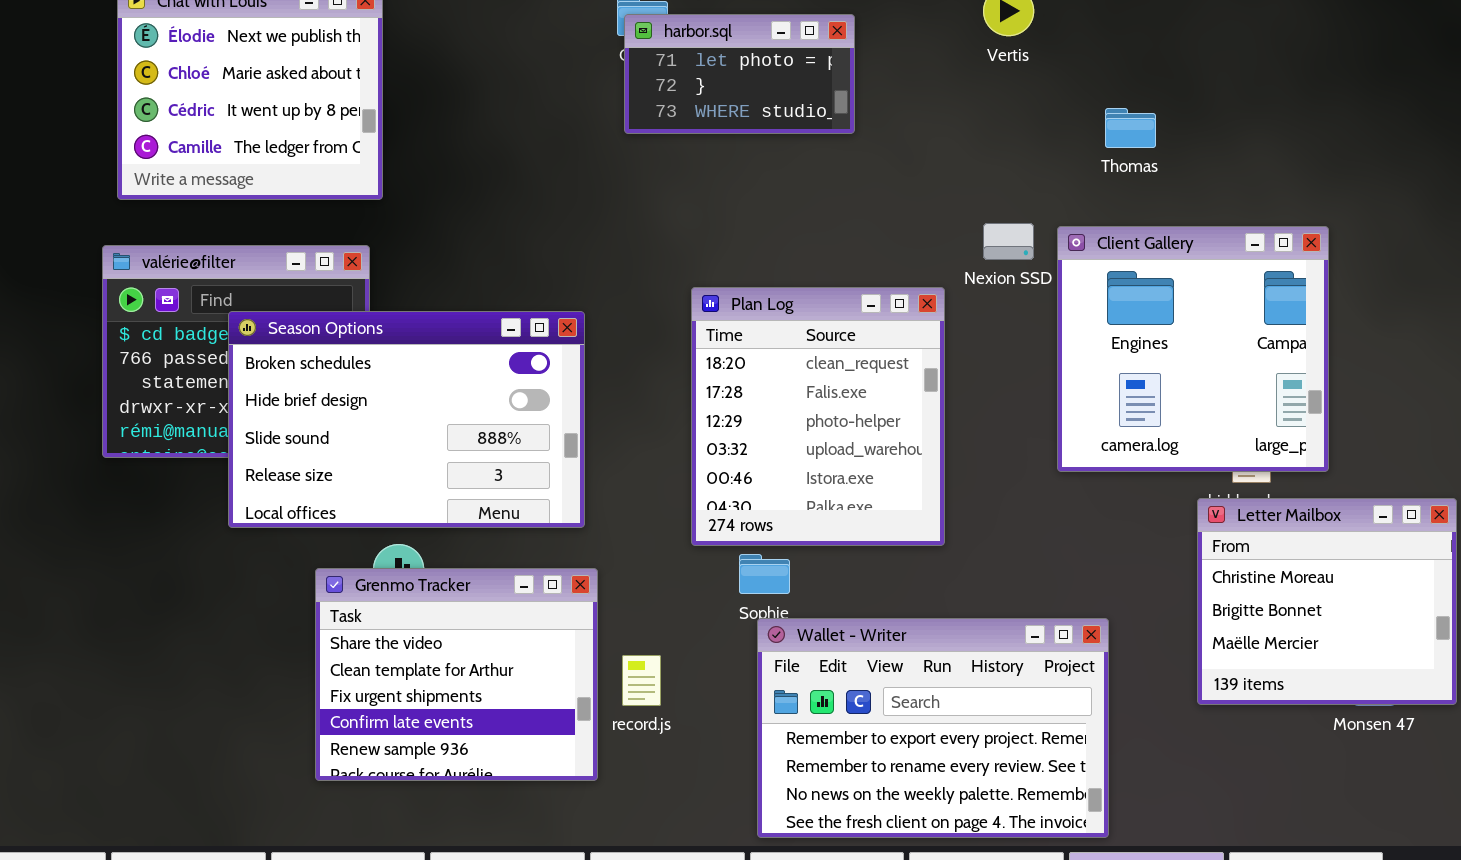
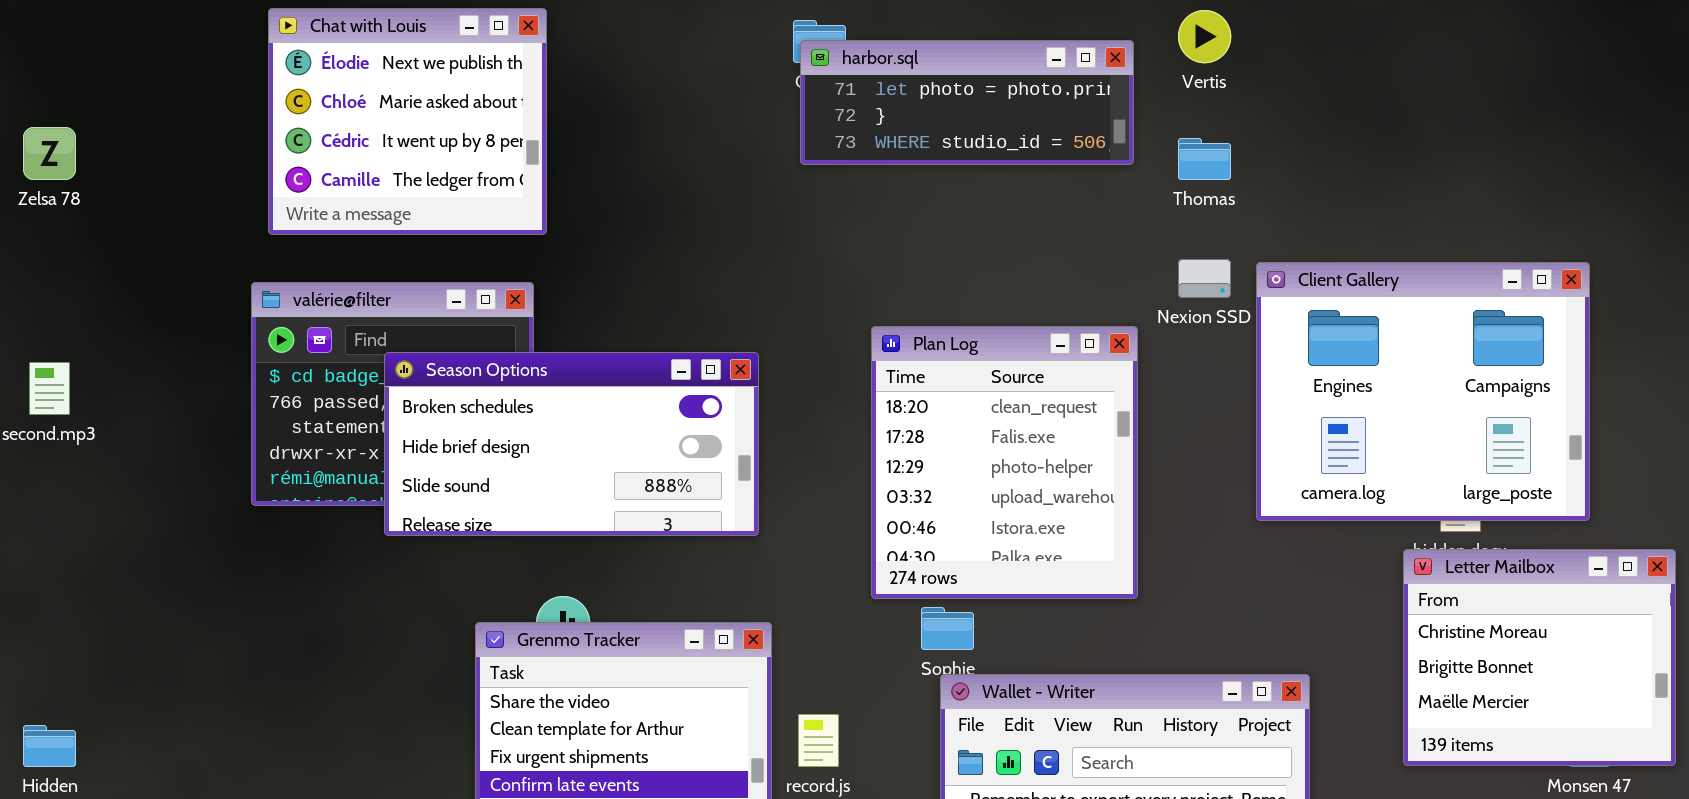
harbor.sql: [624,14,855,134] -> [800,40,1134,165], resized
Thomas: [1105,108,1156,148] -> [1178,138,1231,180], moved
Client Gallery: [1057,226,1329,472] -> [1256,262,1590,521], resized
Season Options: [228,311,585,528] -> [384,352,759,536], resized

